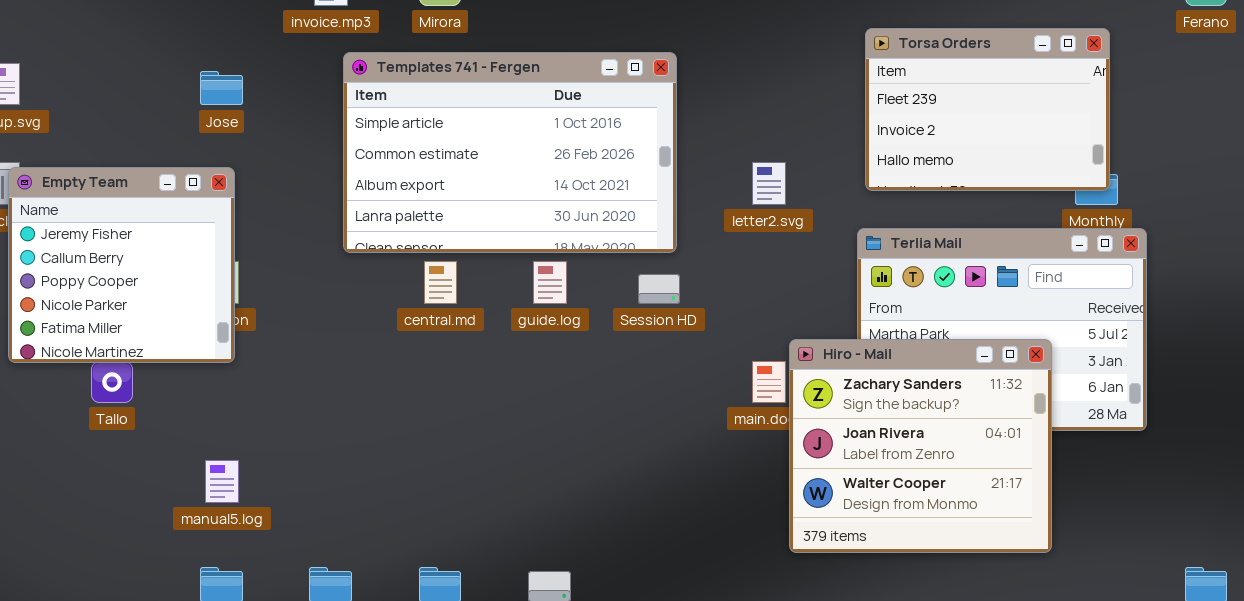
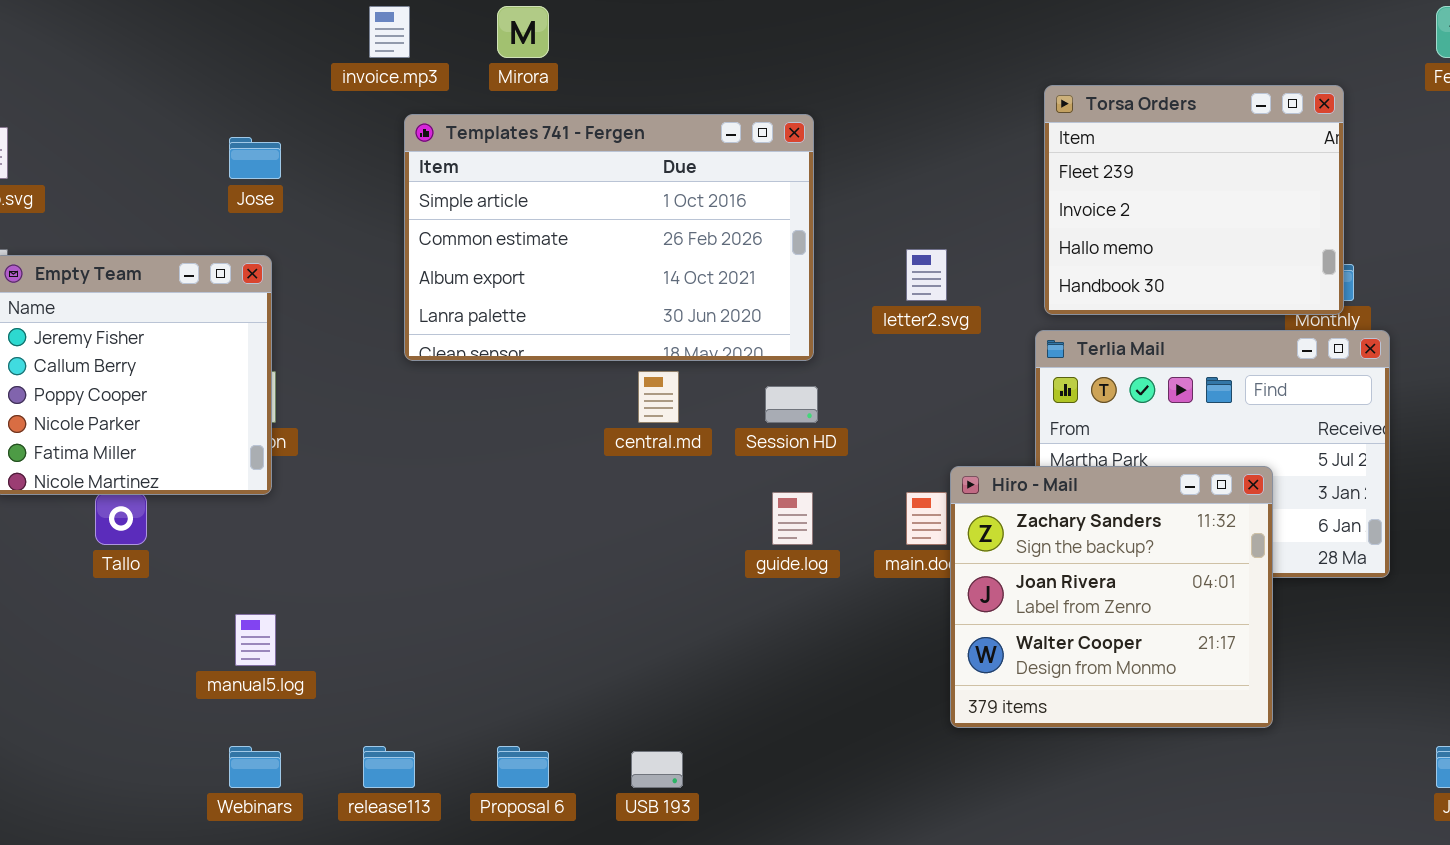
Torsa Orders: [865,28,1110,191] -> [1044,85,1344,315], resized
central.md: [424,261,457,304] -> [638,371,679,423], moved
guide.log: [533,261,567,304] -> [772,492,813,545], moved

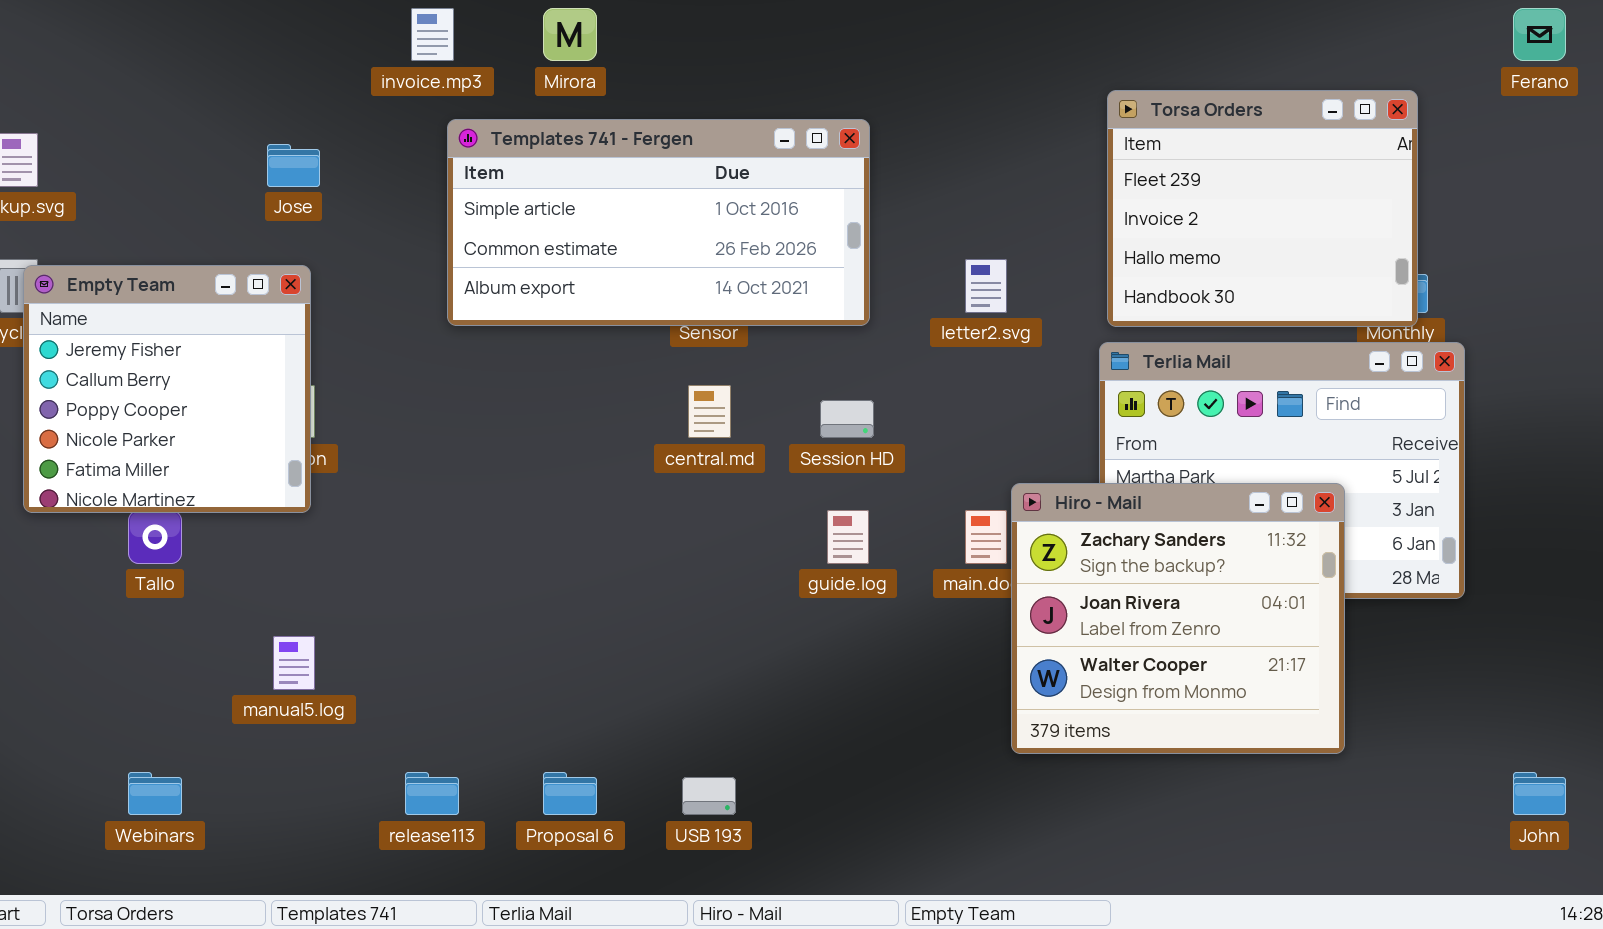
Templates 741 - Fergen: [404,114,814,361] -> [447,119,870,326], resized
Webinars: [229,746,281,788] -> [128,772,182,815], moved

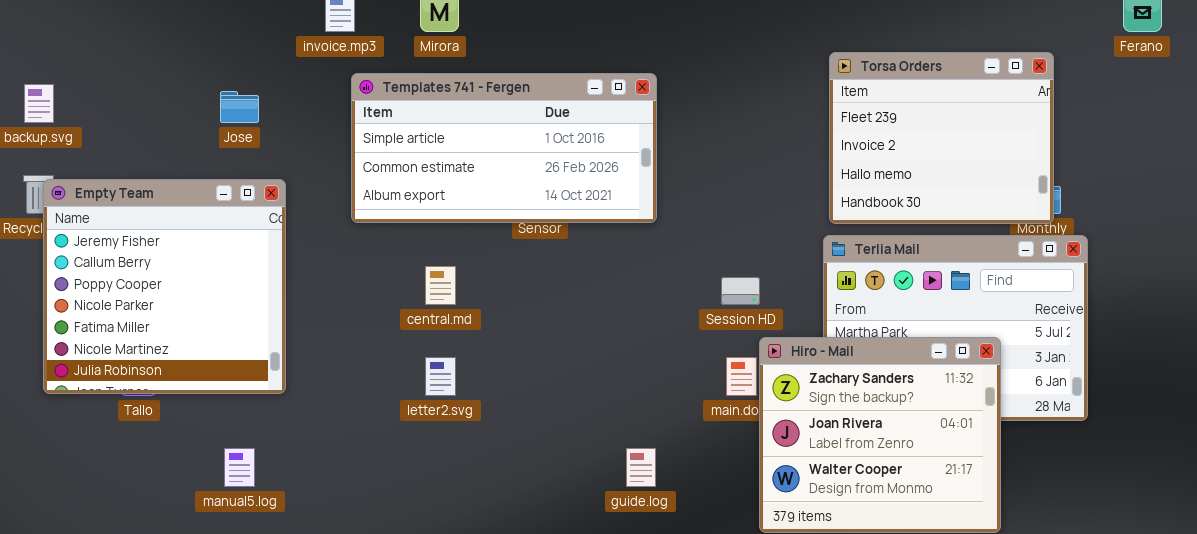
letter2.svg: [965,259,1007,313] -> [425,357,456,396], moved
Empty Team: [23,265,311,513] -> [43,179,286,394], resized
central.md: [688,385,731,438] -> [425,266,456,305], moved
Session HD: [820,400,874,438] -> [721,277,760,305], moved
guide.log: [827,510,869,564] -> [626,448,656,487], moved

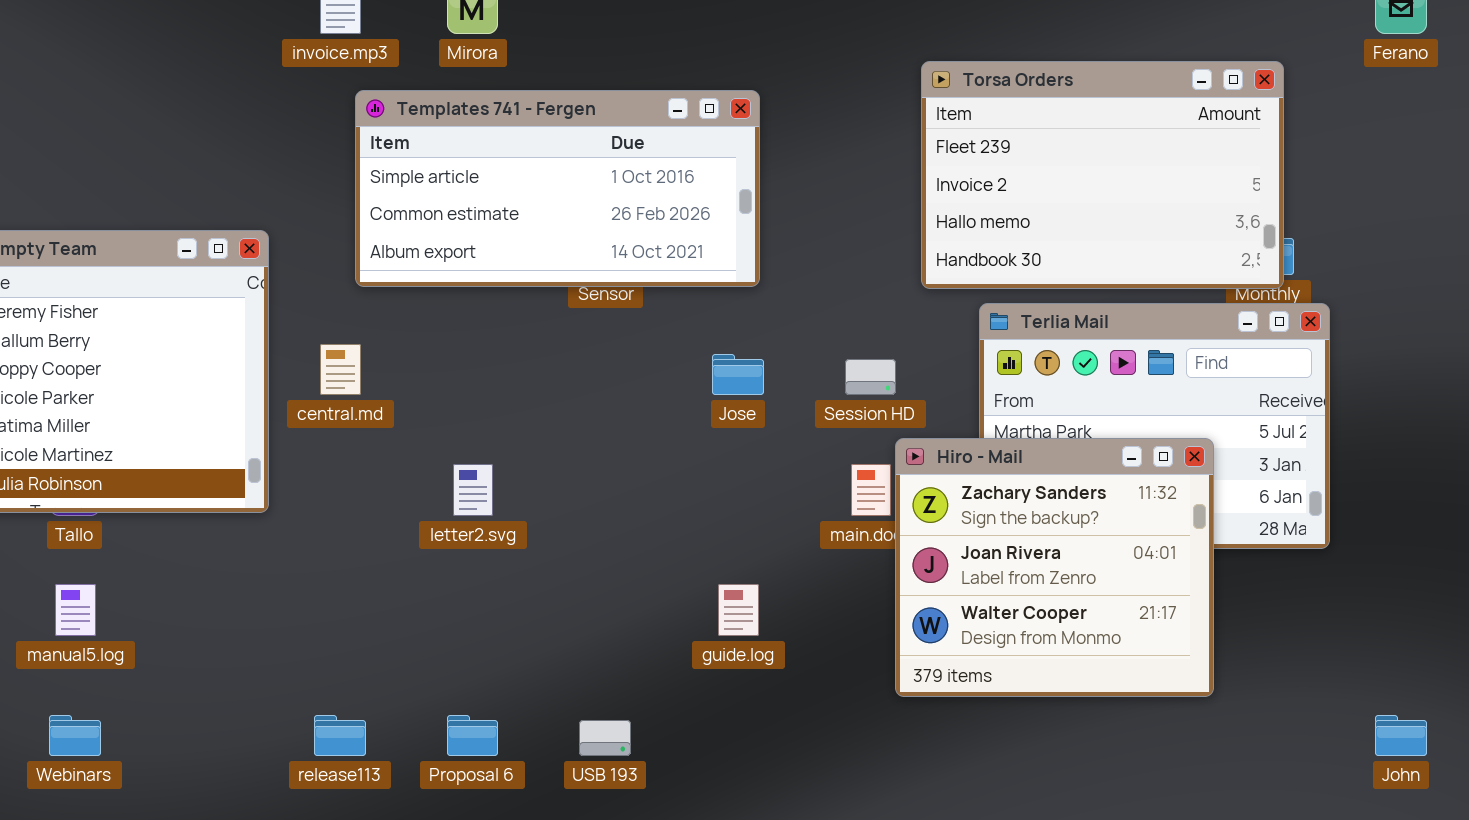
Torsa Orders: [829,52,1054,224] -> [921,61,1284,289], resized
Jose: [220,91,259,123] -> [712,354,764,395], moved
central.md: [425,266,456,305] -> [320,344,361,395], moved
manual5.log: [224,448,255,487] -> [55,584,96,636], moved

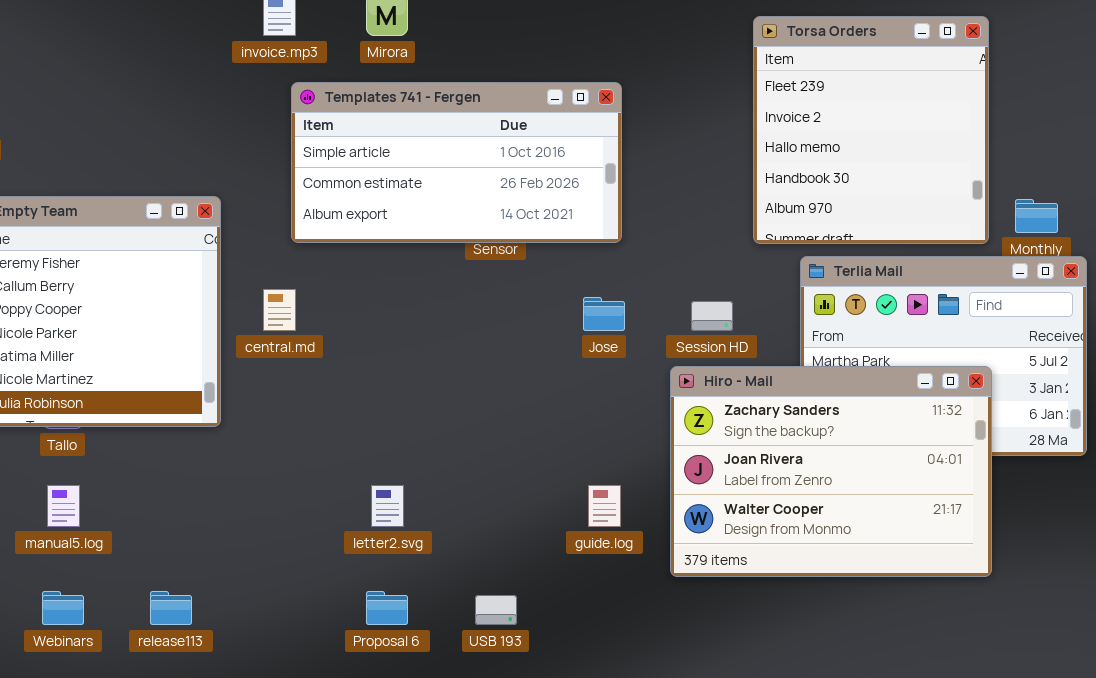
Torsa Orders: [921,61,1284,289] -> [753,16,989,244], resized
Hiro - Mail: [895,438,1214,697] -> [670,366,992,577], resized
letter2.svg: [453,464,493,516] -> [371,485,404,527], moved
release113: [314,715,366,756] -> [150,591,192,625], moved

